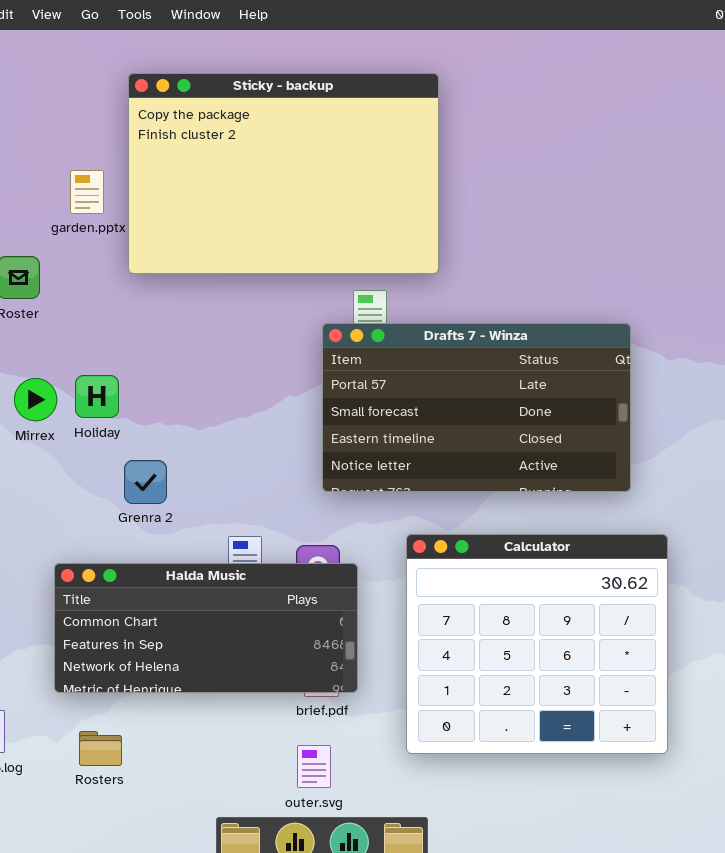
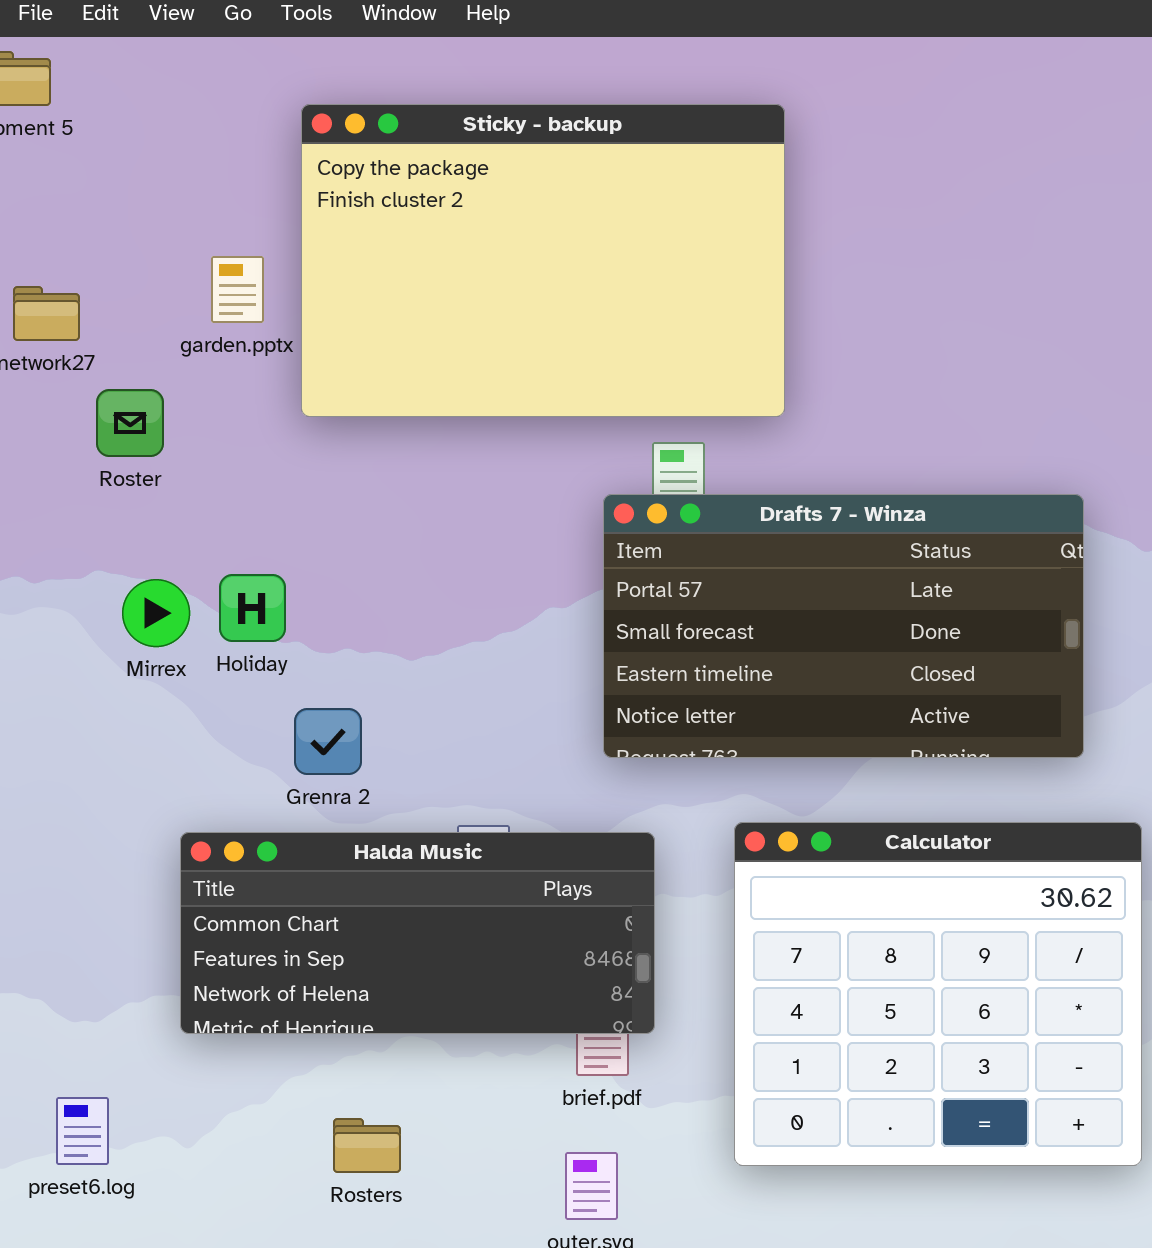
Halda Music: [54,563,358,693] -> [180,832,655,1034], moved
Rosters: [79,731,122,766] -> [333,1118,401,1173], moved

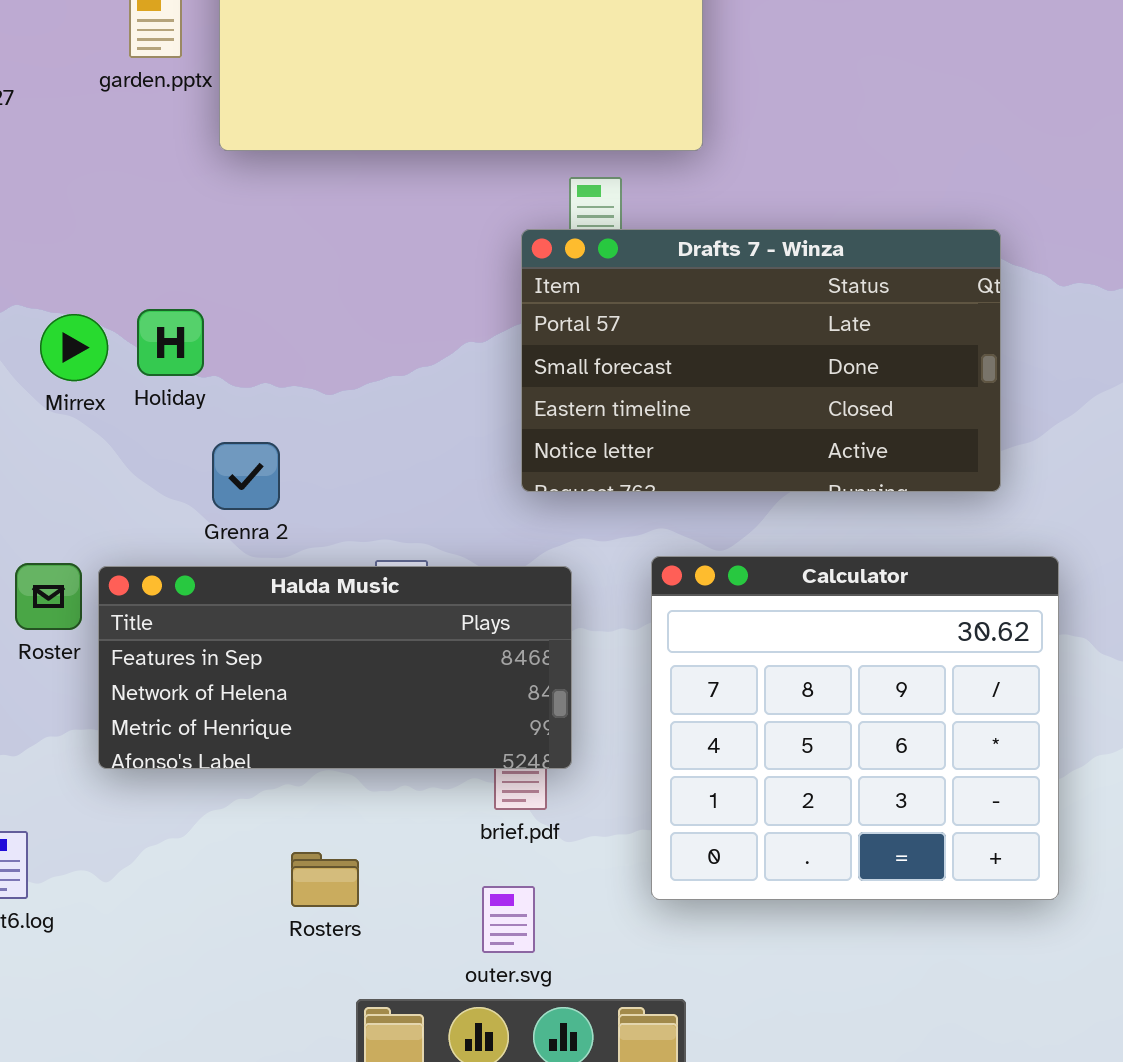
Roster: [96,389,164,457] -> [15,563,82,630], moved
Halda Music: [180,832,655,1034] -> [98,566,572,769], scrolled down 1 row
Rosters: [333,1118,401,1173] -> [291,852,359,907], moved

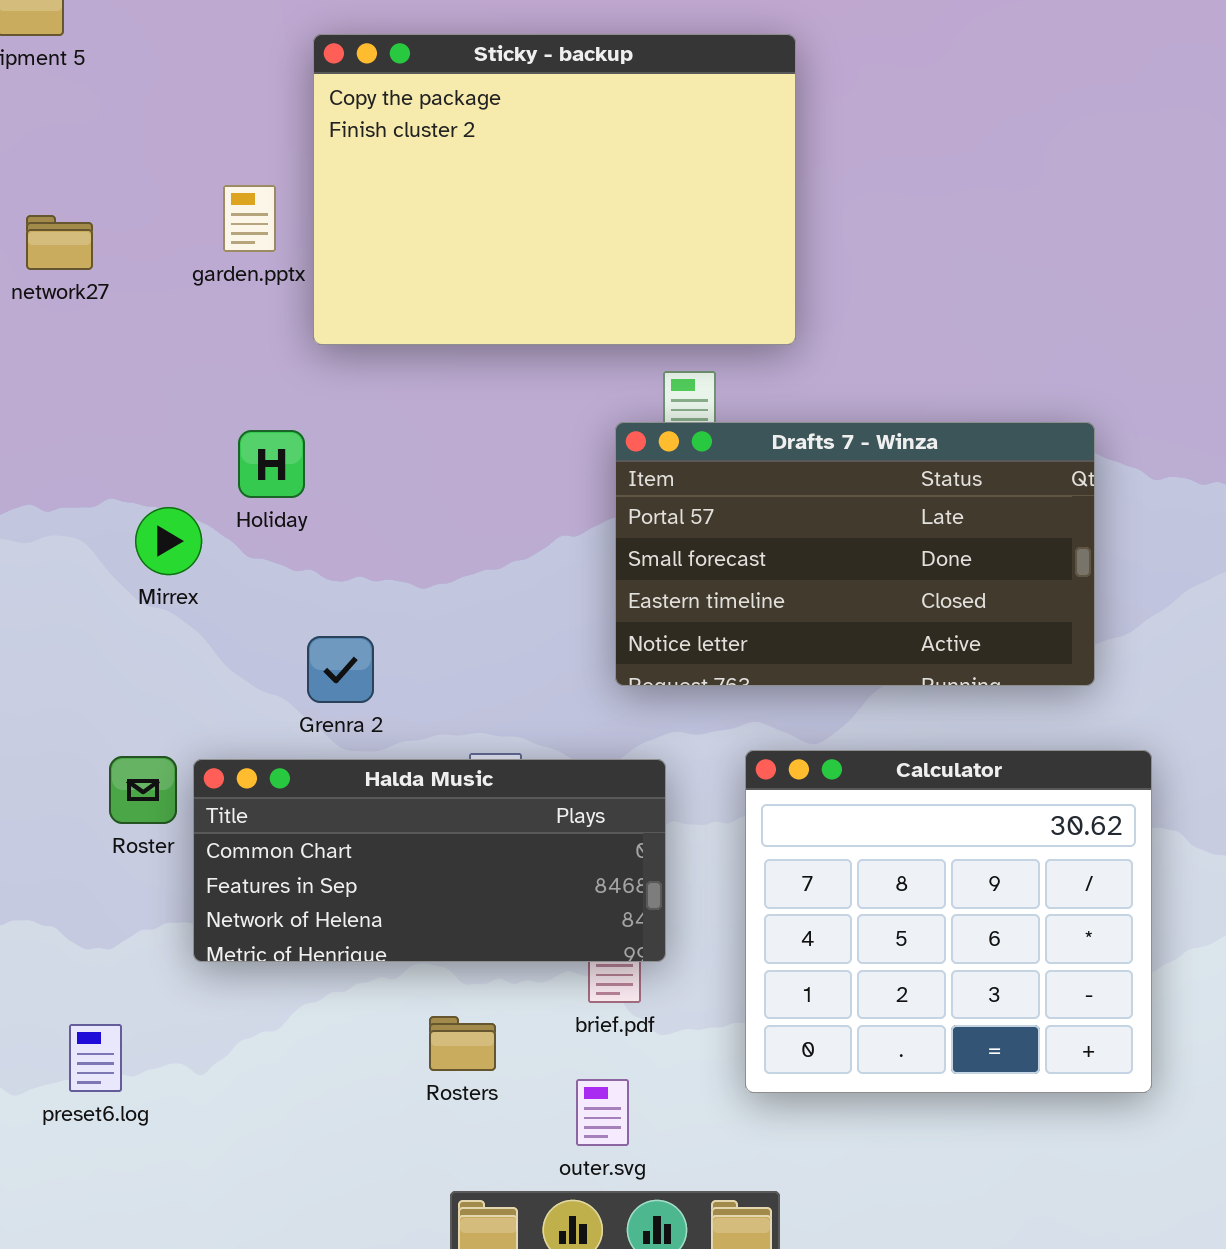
Holiday: [137,309,204,376] -> [238,430,305,498], moved
Halda Music: [98,566,572,769] -> [193,759,666,962], scrolled up 1 row
Rosters: [291,852,359,907] -> [429,1016,496,1071], moved

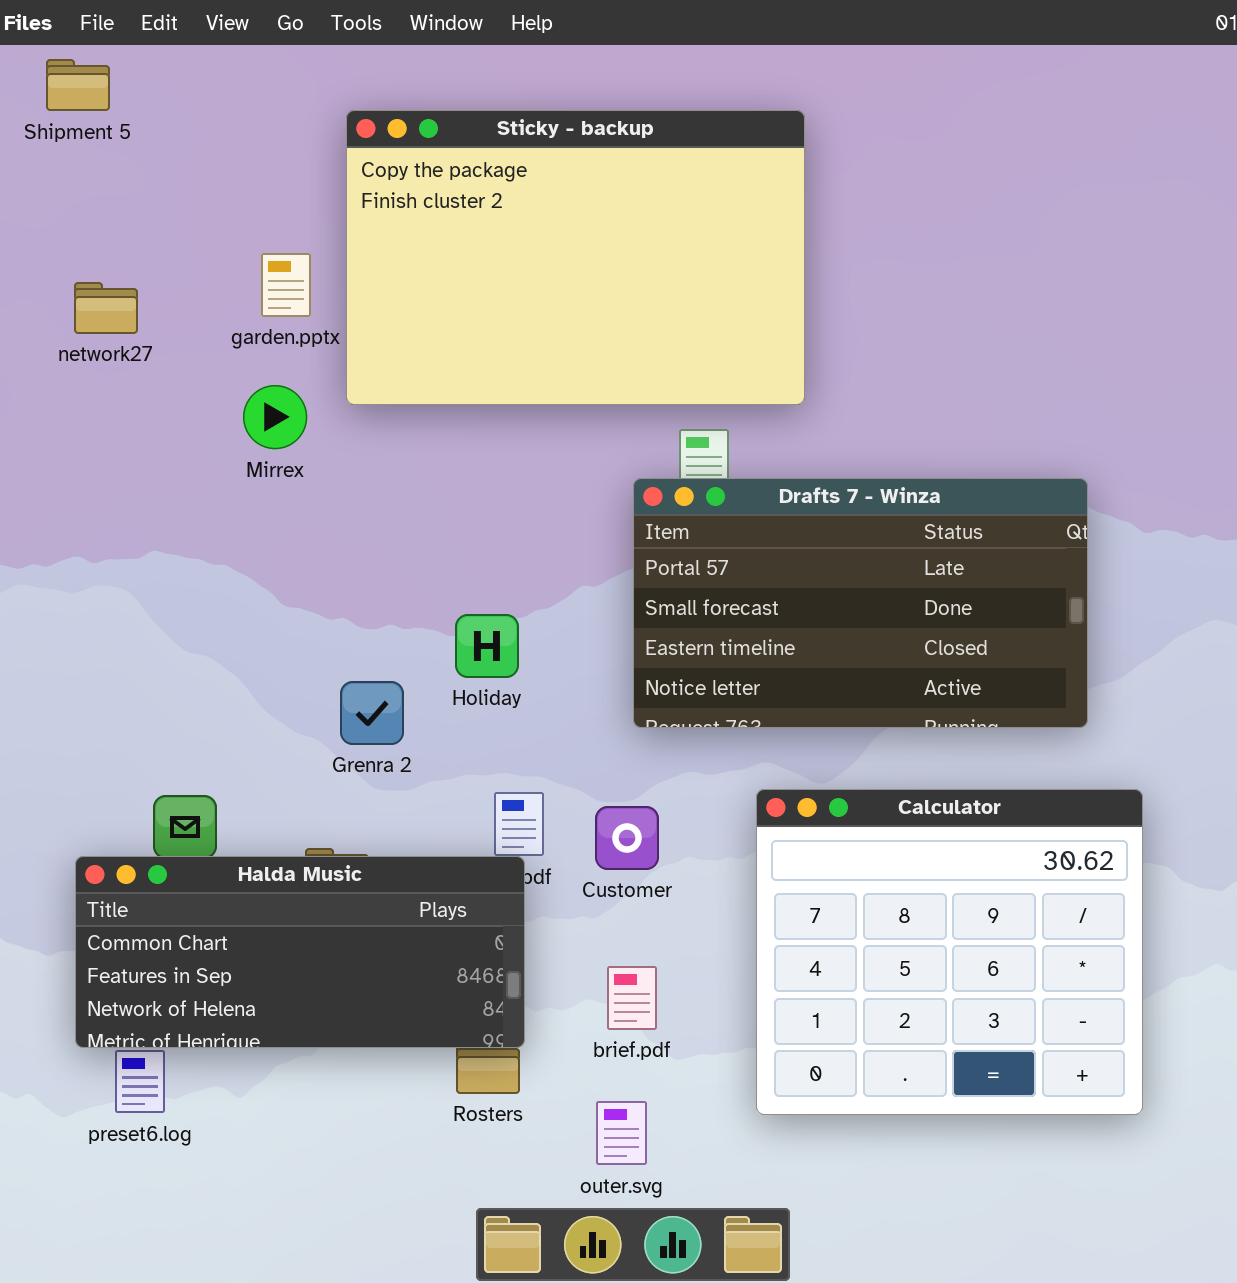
Holiday: [238,430,305,498] -> [455,614,519,678], moved
Mirrex: [135,507,202,575] -> [243,385,307,449], moved
Halda Music: [193,759,666,962] -> [75,856,525,1048], moved

